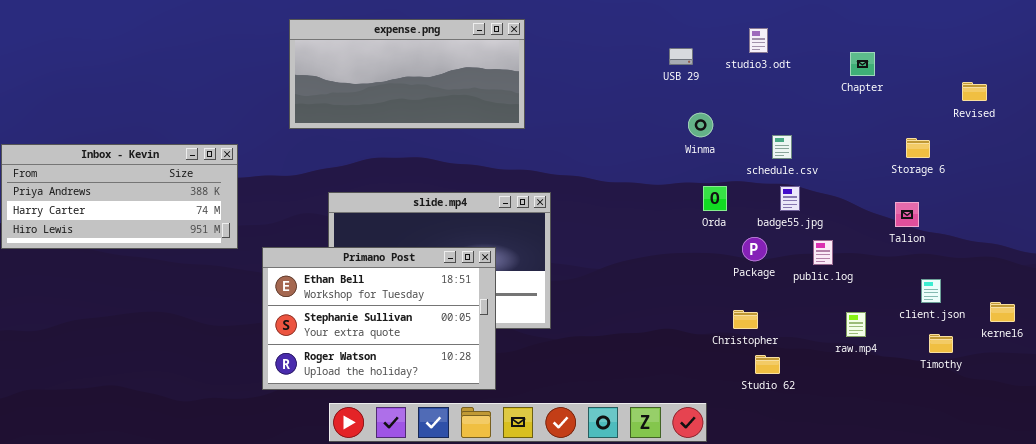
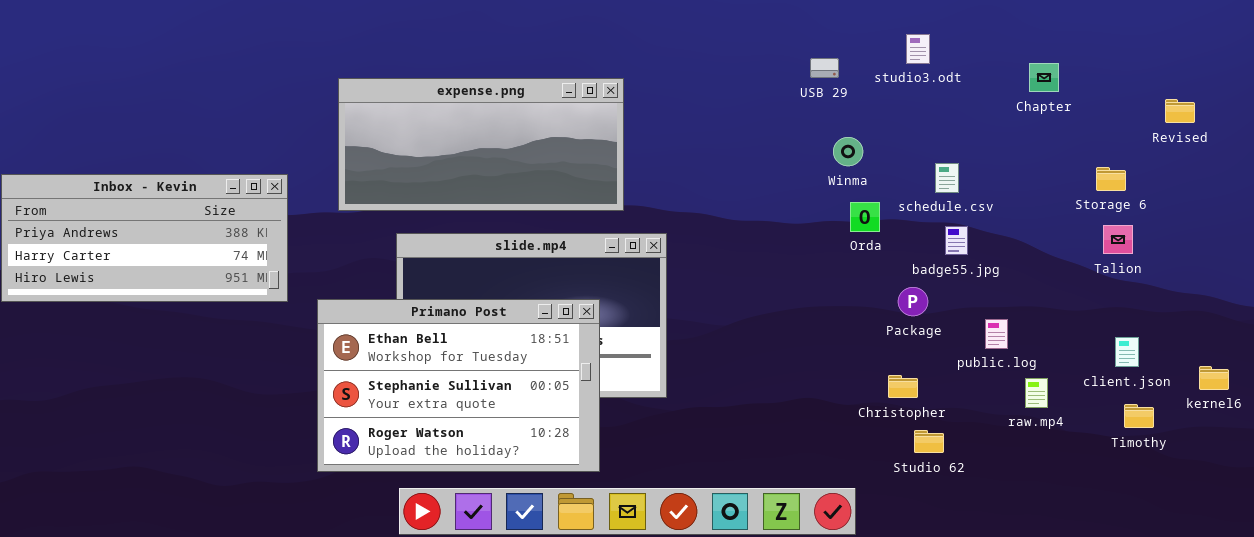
expense.png: [289,19,525,129] -> [338,78,624,211], moved
Orda: [703,186,727,211] -> [850,202,880,232], moved
Talion: [895,202,919,227] -> [1103,225,1133,254], moved
public.log: [813,240,833,265] -> [985,319,1008,349], moved

